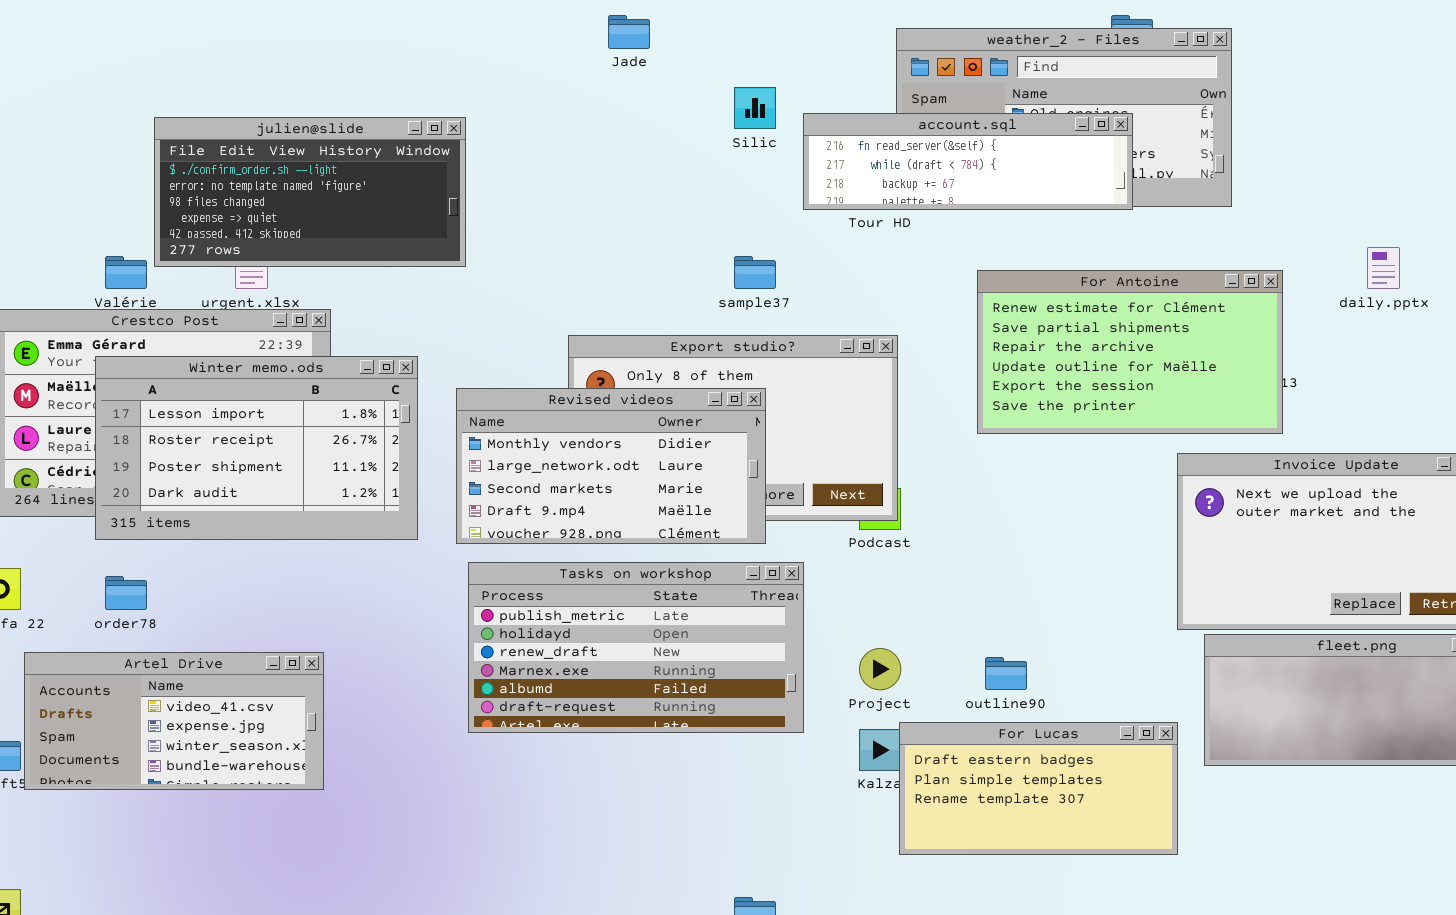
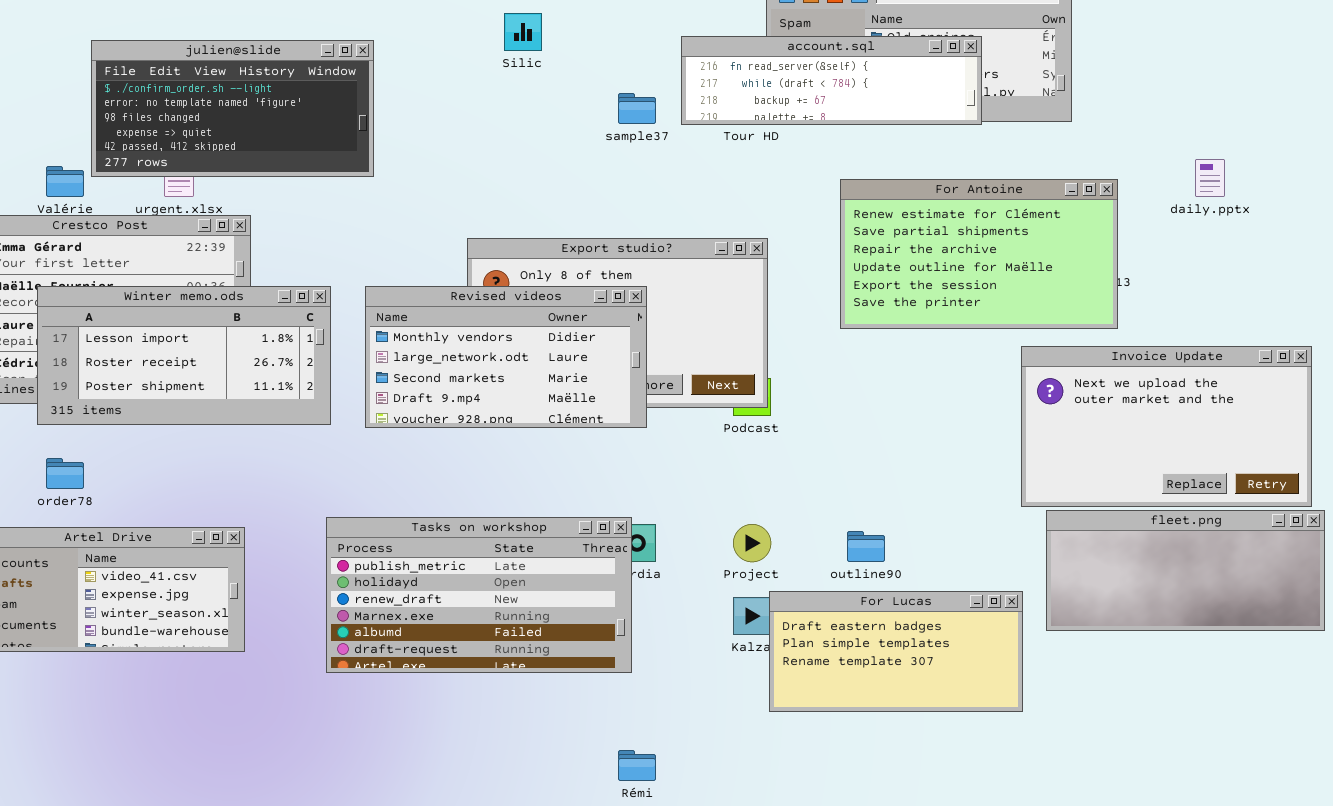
Silic: [734,87,776,129] -> [504,13,542,51], moved
sample37: [734,256,776,289] -> [618,93,656,124], moved
Winter memo.ods: [95,356,418,540] -> [37,286,331,425], resized
Tasks on workshop: [468,562,804,733] -> [326,517,632,673], moved

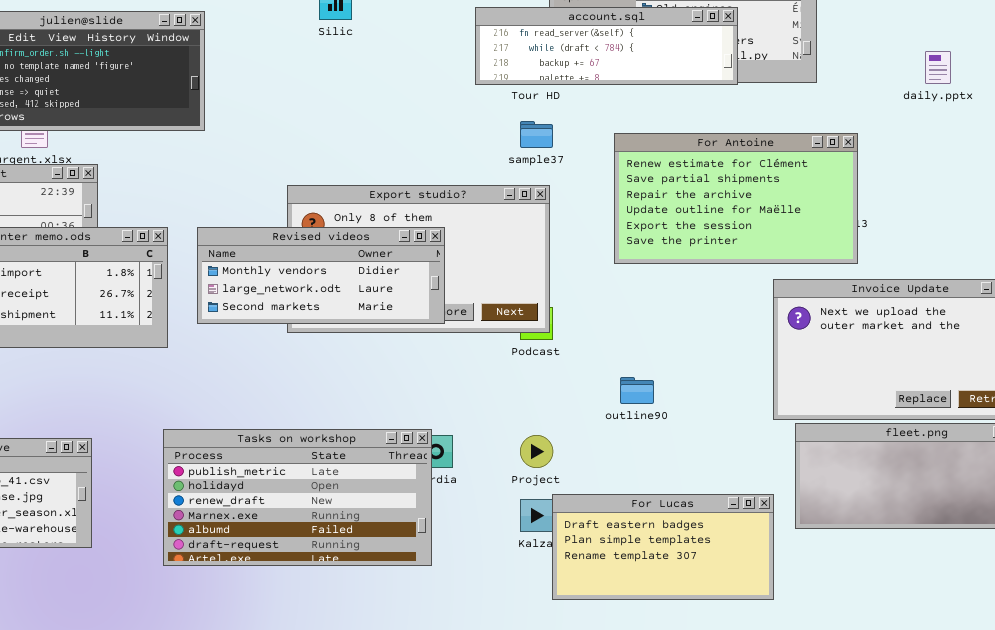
sample37: [618,93,656,124] -> [520,121,553,148], moved
daily.pptx: [1195,159,1225,197] -> [925,51,951,84], moved
Revised videos: [365,286,647,428] -> [197,227,445,324], resized
outline90: [847,531,885,562] -> [620,377,654,404], moved

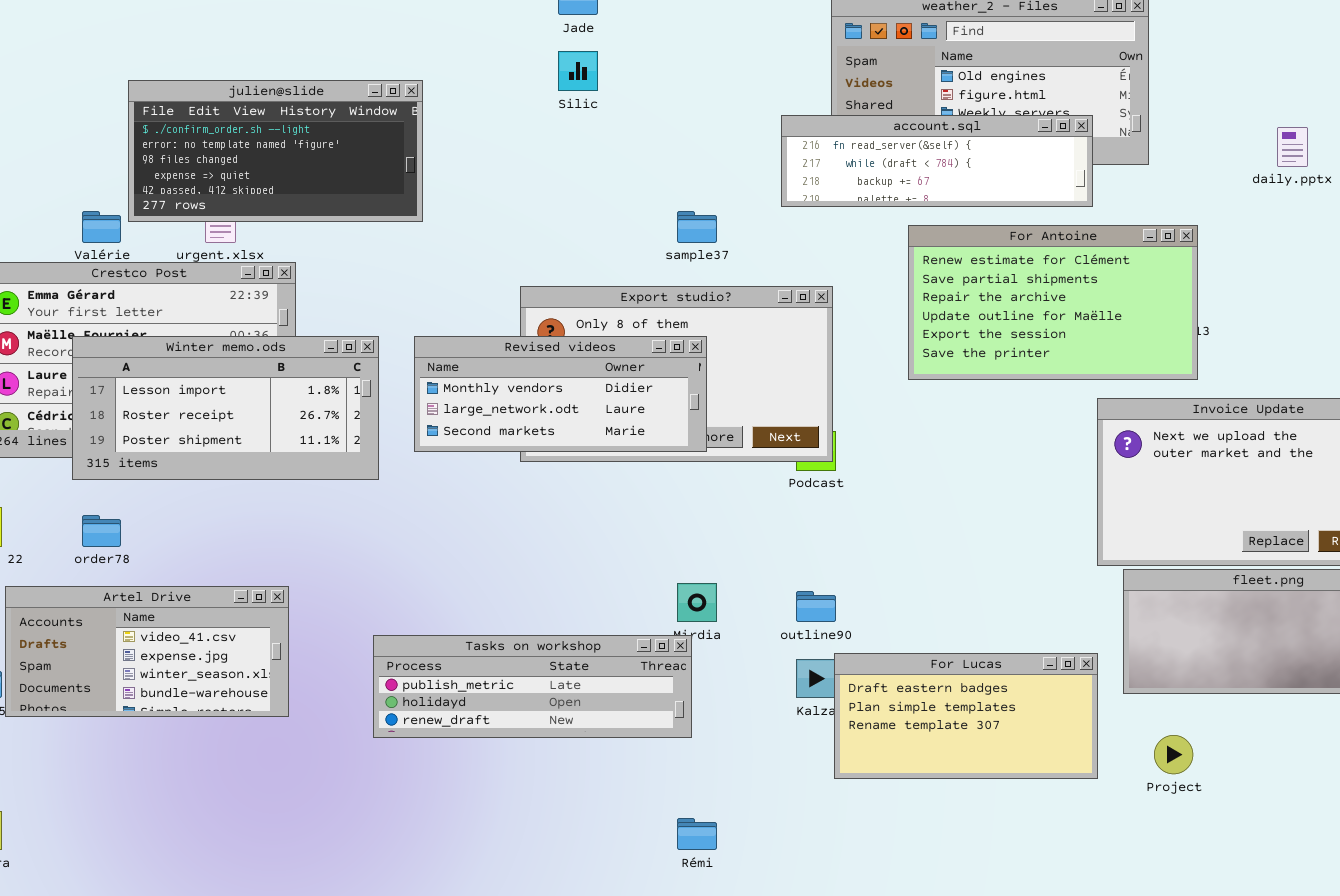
account.sql: [475,7,738,85] -> [781,115,1093,207], moved
sample37: [520,121,553,148] -> [677,211,717,243], moved
outline90: [620,377,654,404] -> [796,591,836,622], moved
Tasks on workshop: [163,429,432,566] -> [373,635,692,738], resized
Project: [520,435,553,468] -> [1154,735,1193,774], moved

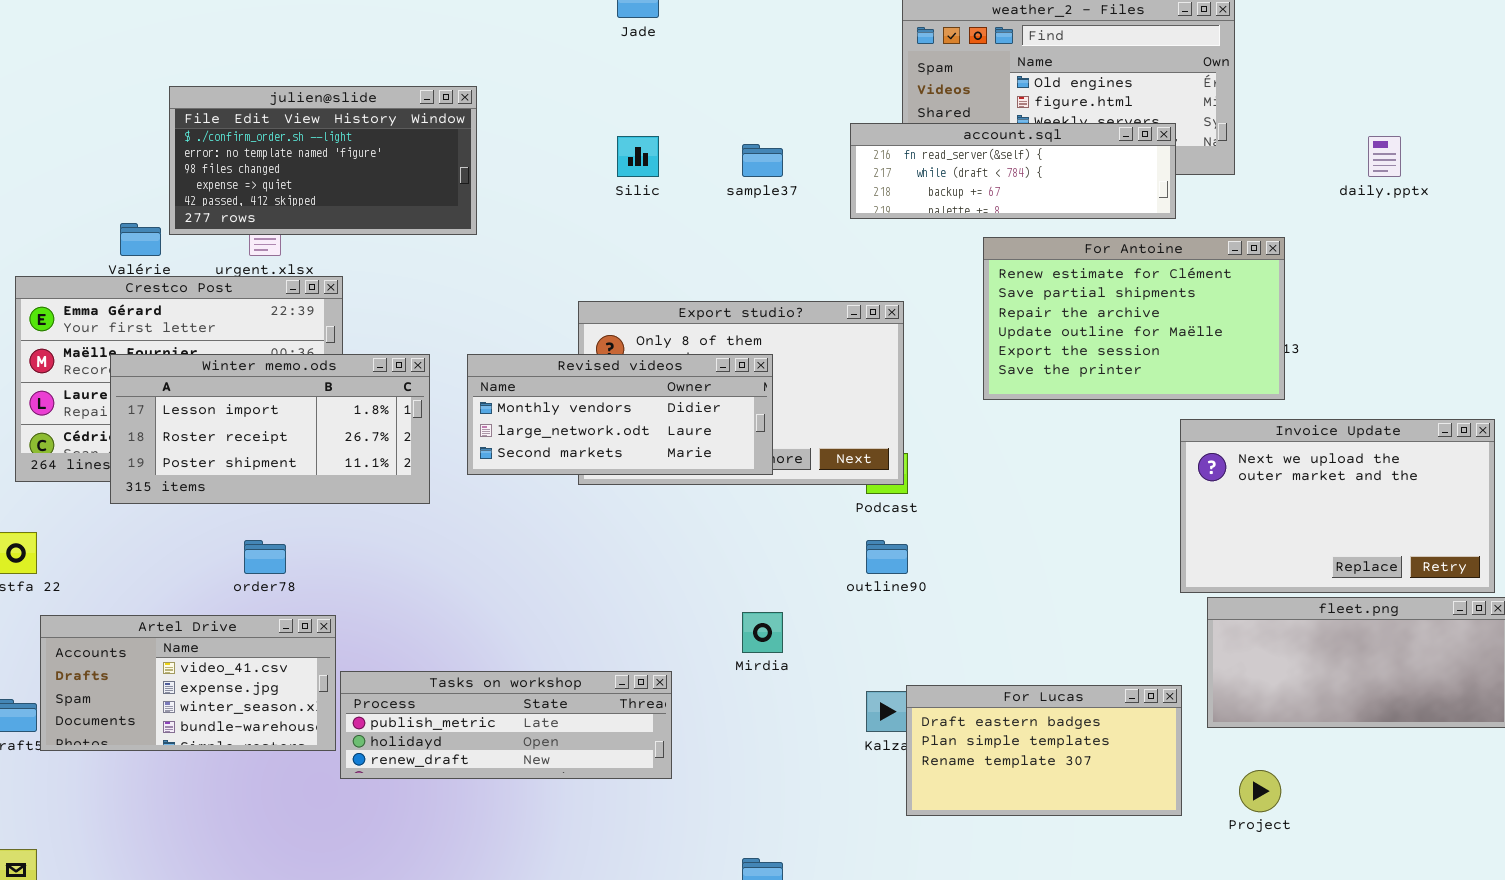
Silic: [558,51,598,91] -> [617,136,659,177], moved
sample37: [677,211,717,243] -> [742,144,783,177], moved
order78: [82,515,121,547] -> [244,540,286,574], moved
outline90: [796,591,836,622] -> [866,540,908,574], moved
Tasks on workshop: [373,635,692,738] -> [340,671,672,779], moved

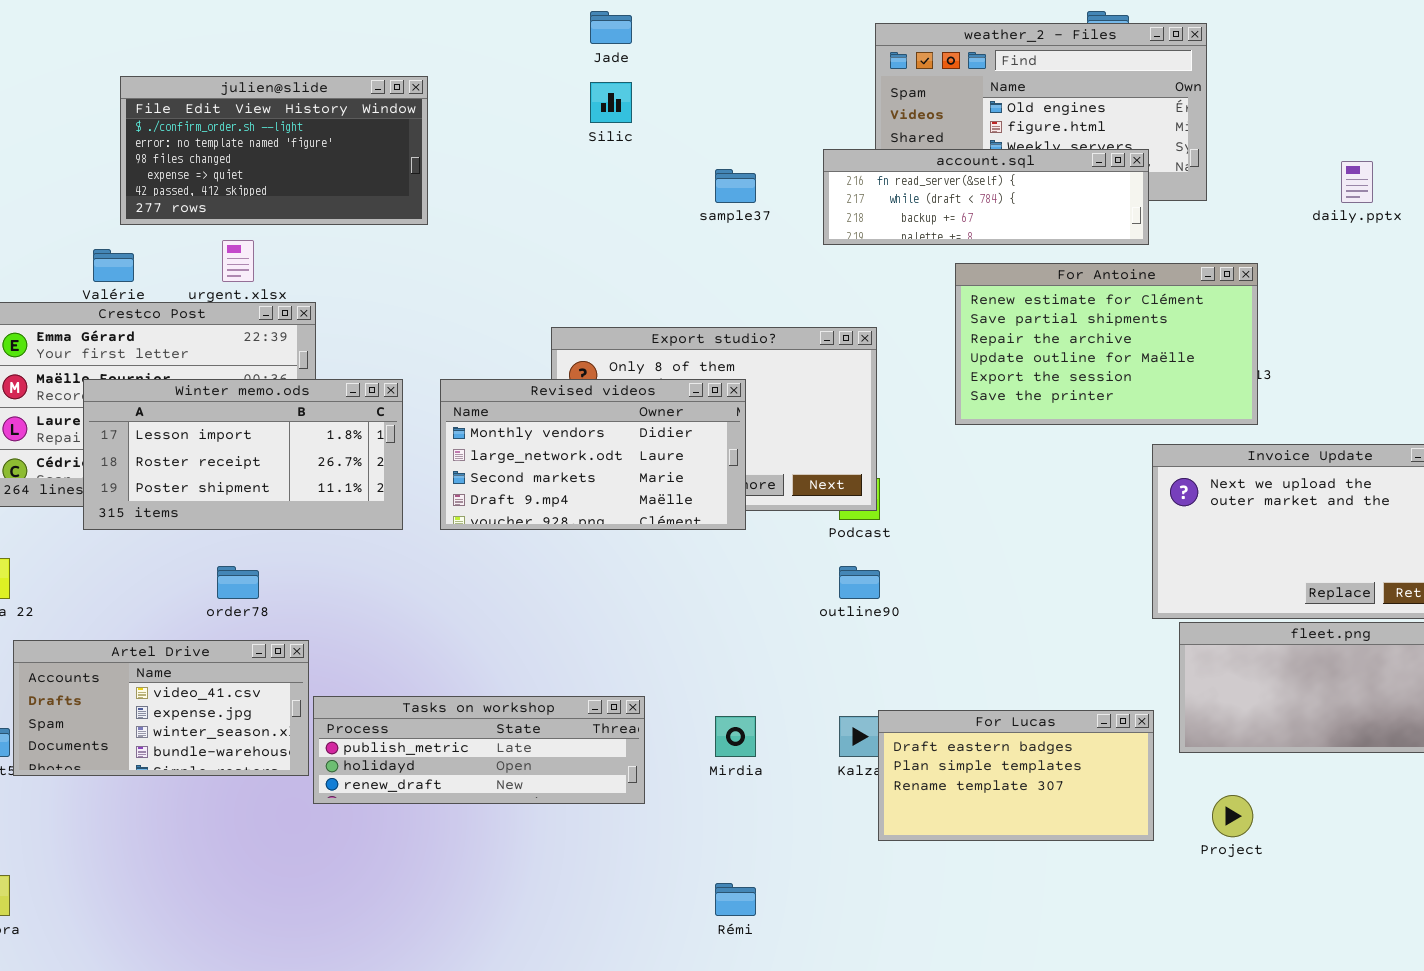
julien@slide: [169,86,477,235] -> [120,76,428,225], moved
Silic: [617,136,659,177] -> [590,82,632,123], moved
Revised videos: [467,354,773,475] -> [440,379,746,530], resized
Mirdia: [742,612,783,653] -> [715,716,756,757], moved

